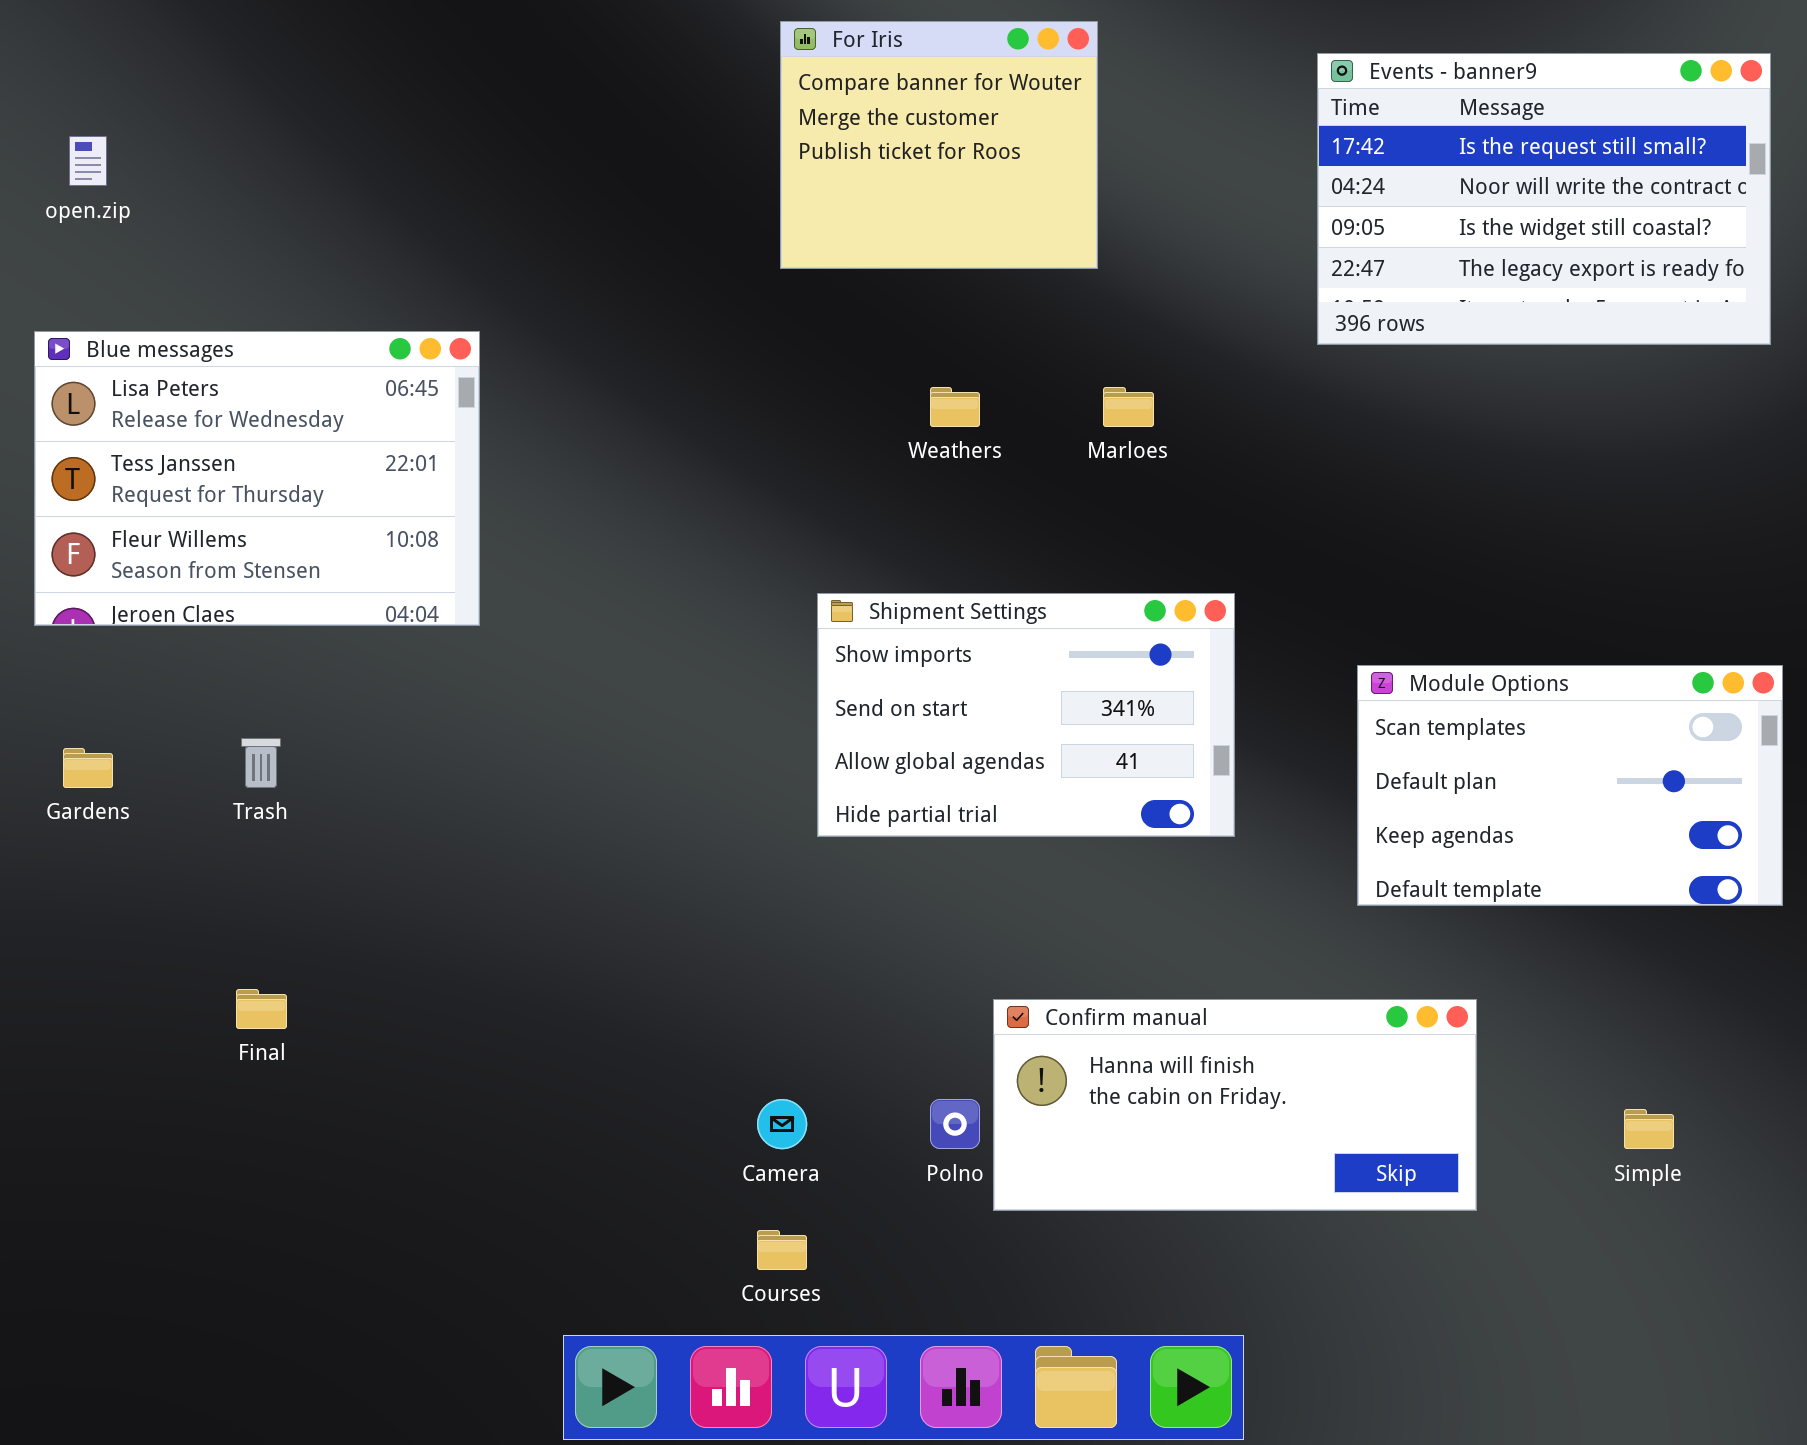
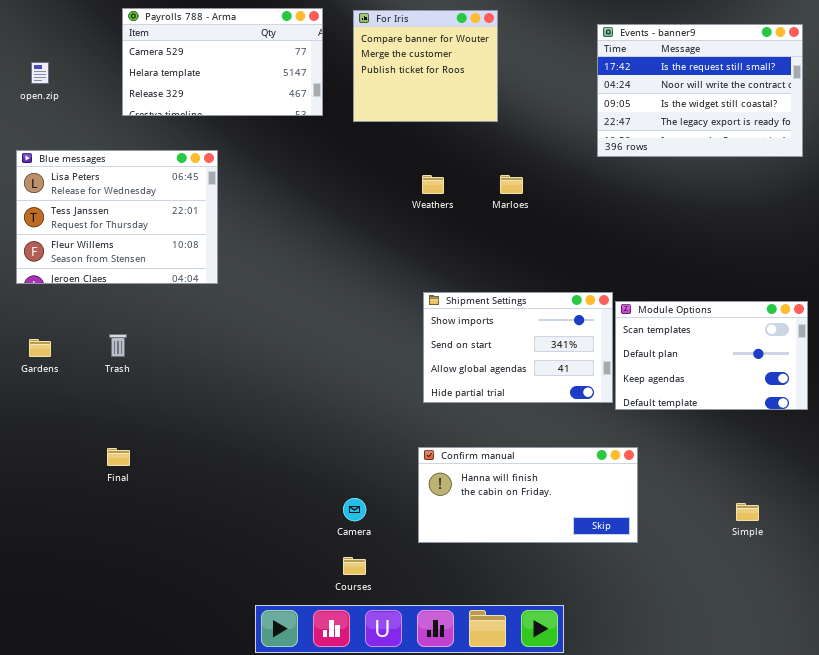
Payrolls 788 - Arma: none -> [122,8,323,116], opened
Shipment Settings: [817,593,1235,837] -> [423,292,613,403], moved
Confirm manual: [993,999,1477,1211] -> [418,447,638,543], moved

